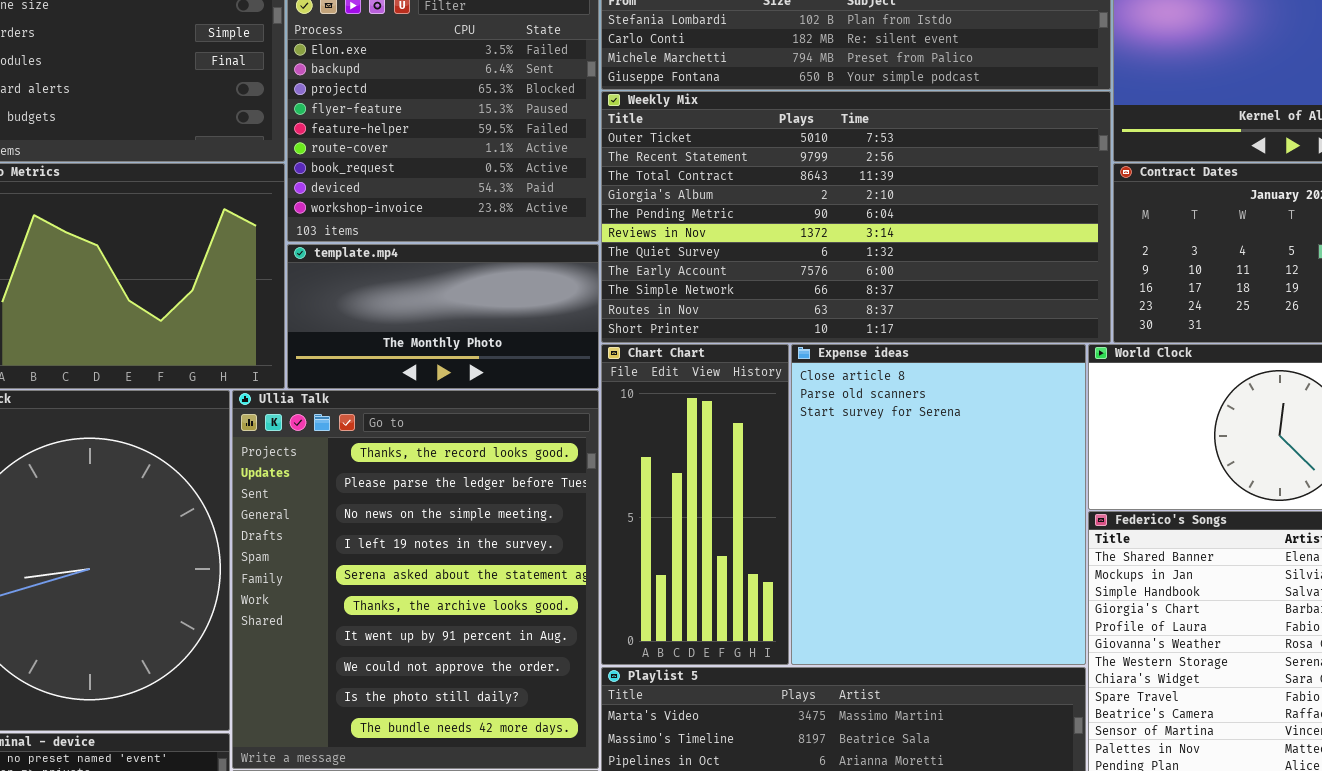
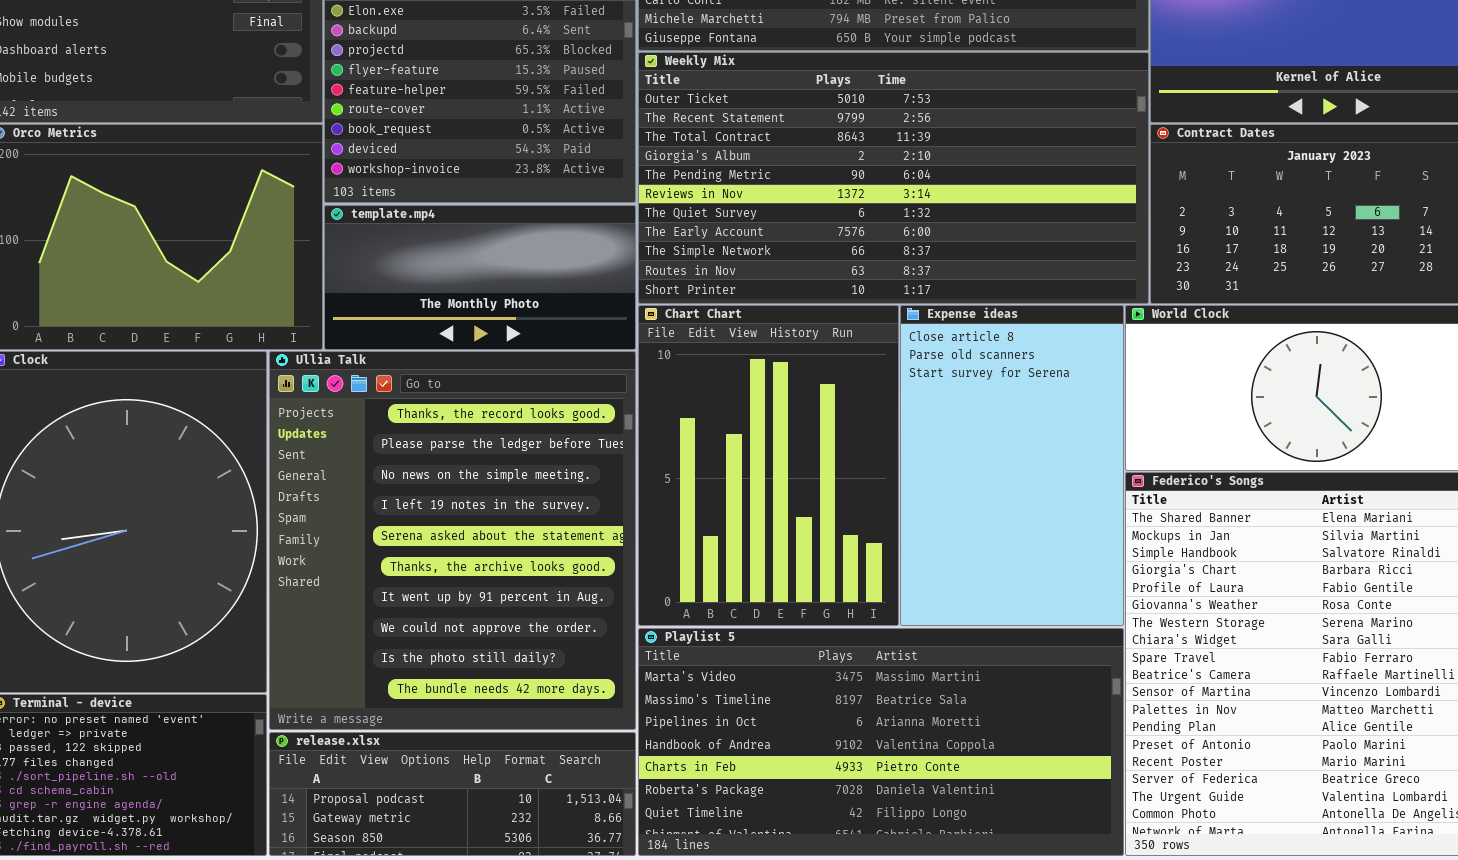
Chart Chart: [601,344,789,665] -> [638,305,899,626], resized
Expense ideas: [791,344,1086,665] -> [900,305,1124,626], resized

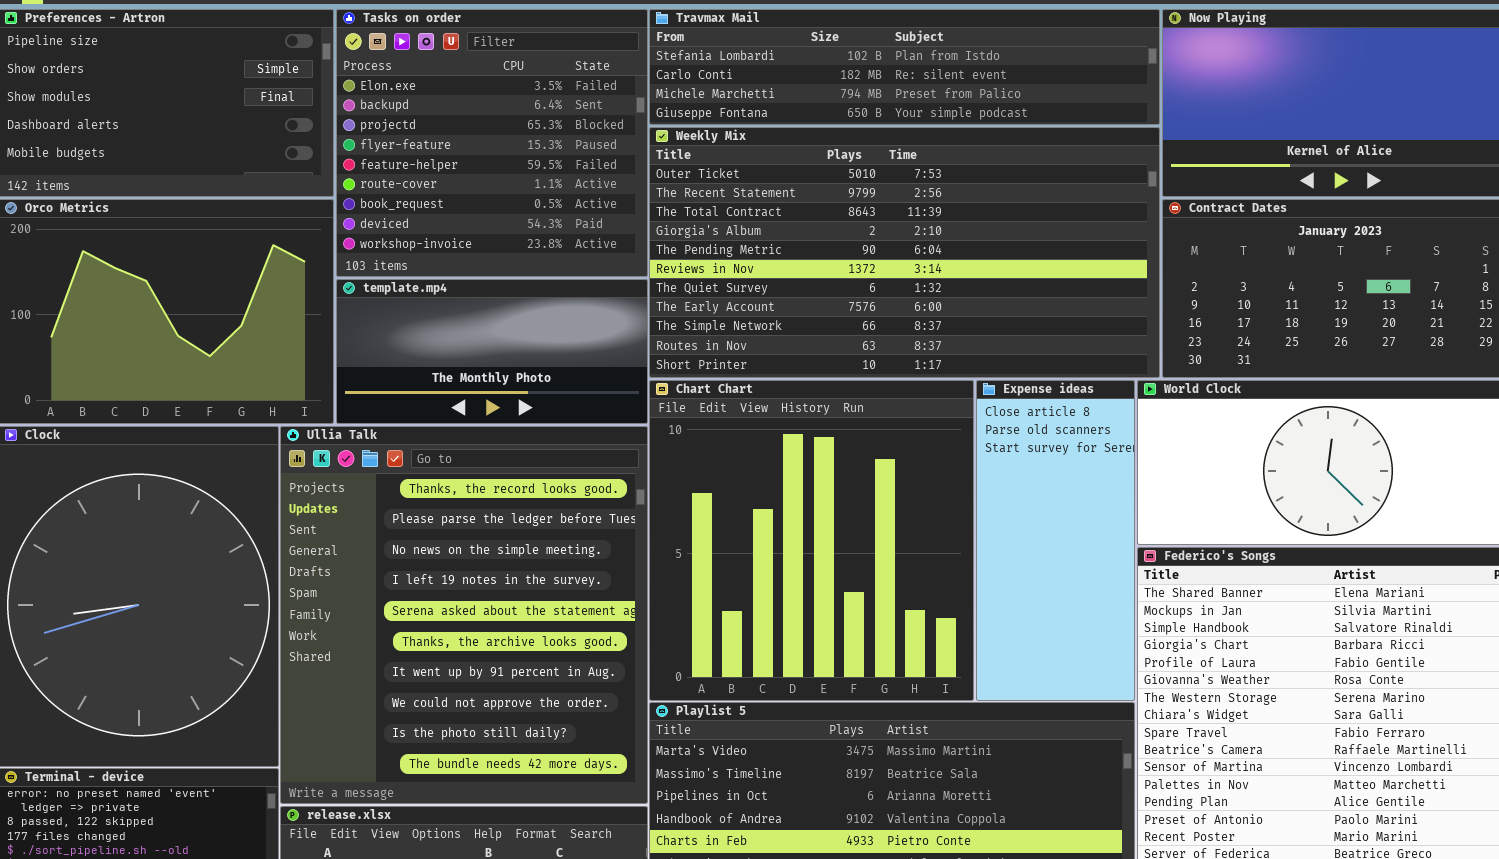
Chart Chart: [638,305,899,626] -> [649,380,974,701], resized
Expense ideas: [900,305,1124,626] -> [976,380,1135,701], resized

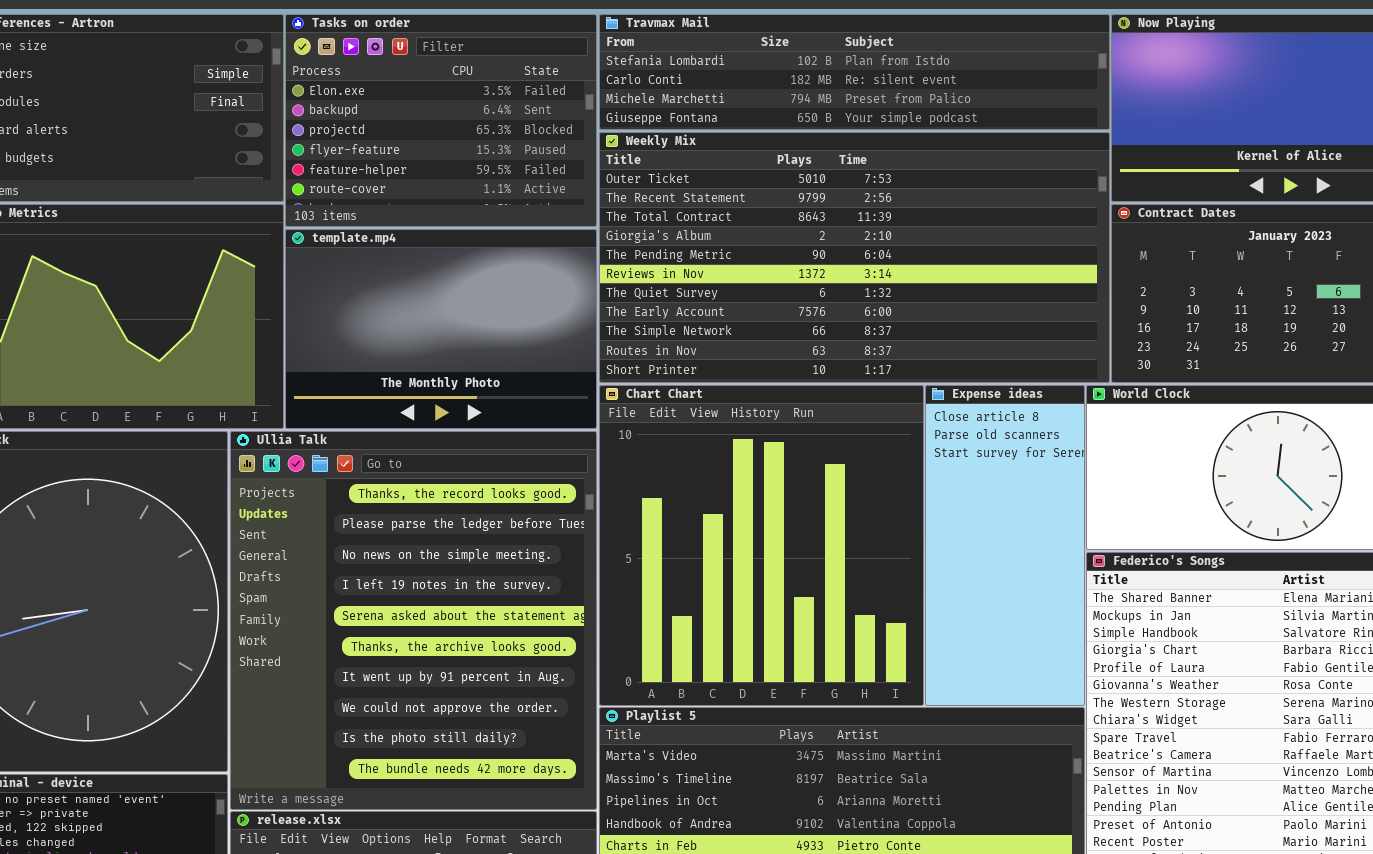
Tasks on order: [336,9,648,277] -> [285,14,597,227], resized
template.mp4: [336,279,648,424] -> [285,229,597,429], resized

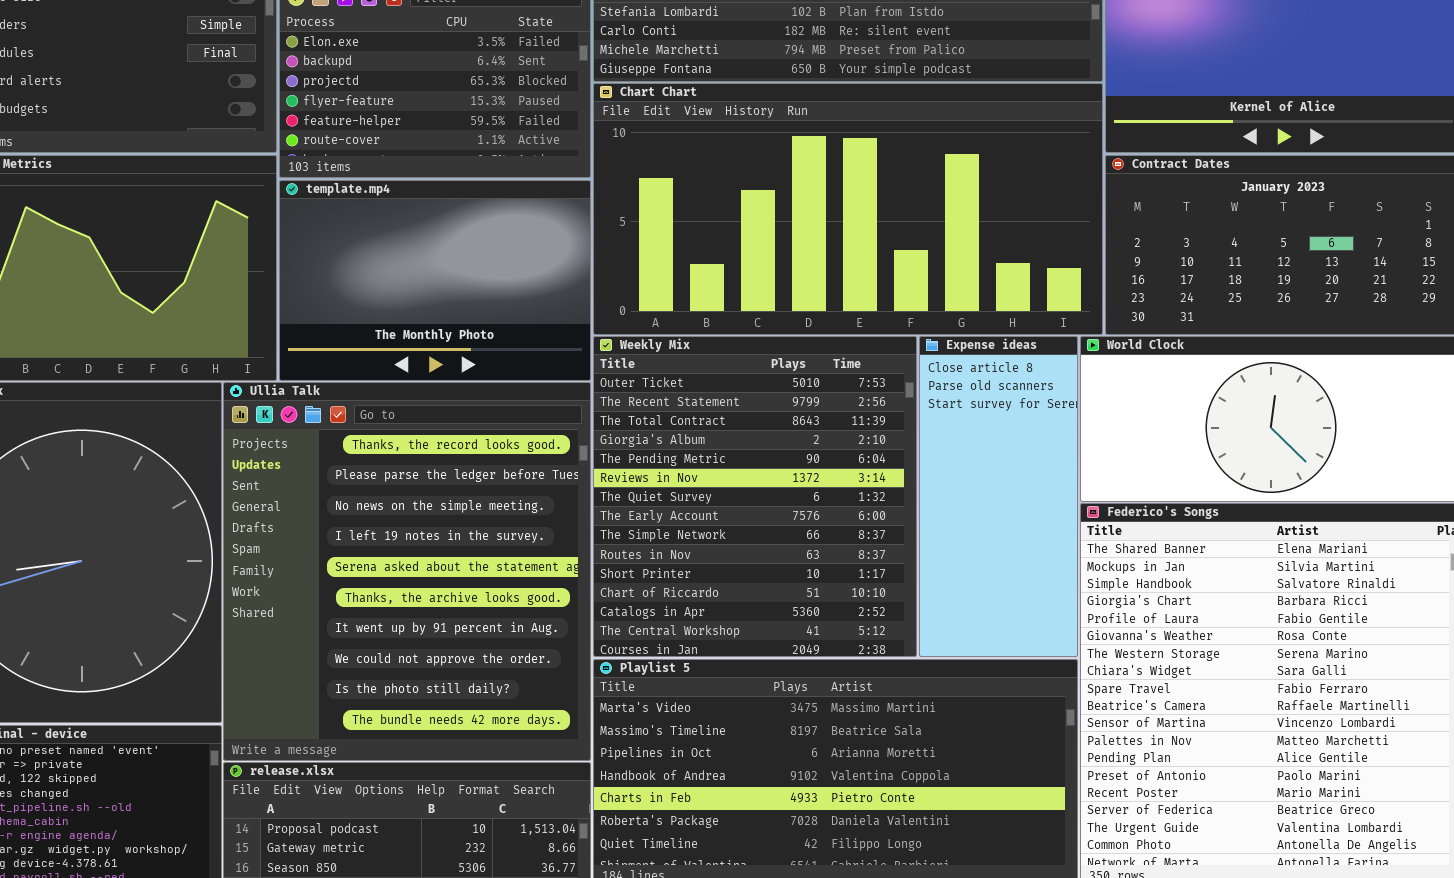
Weekly Mix: [599,132,1110,383] -> [593,336,917,657], moved, resized
Chart Chart: [599,385,924,706] -> [593,83,1103,335], moved, resized

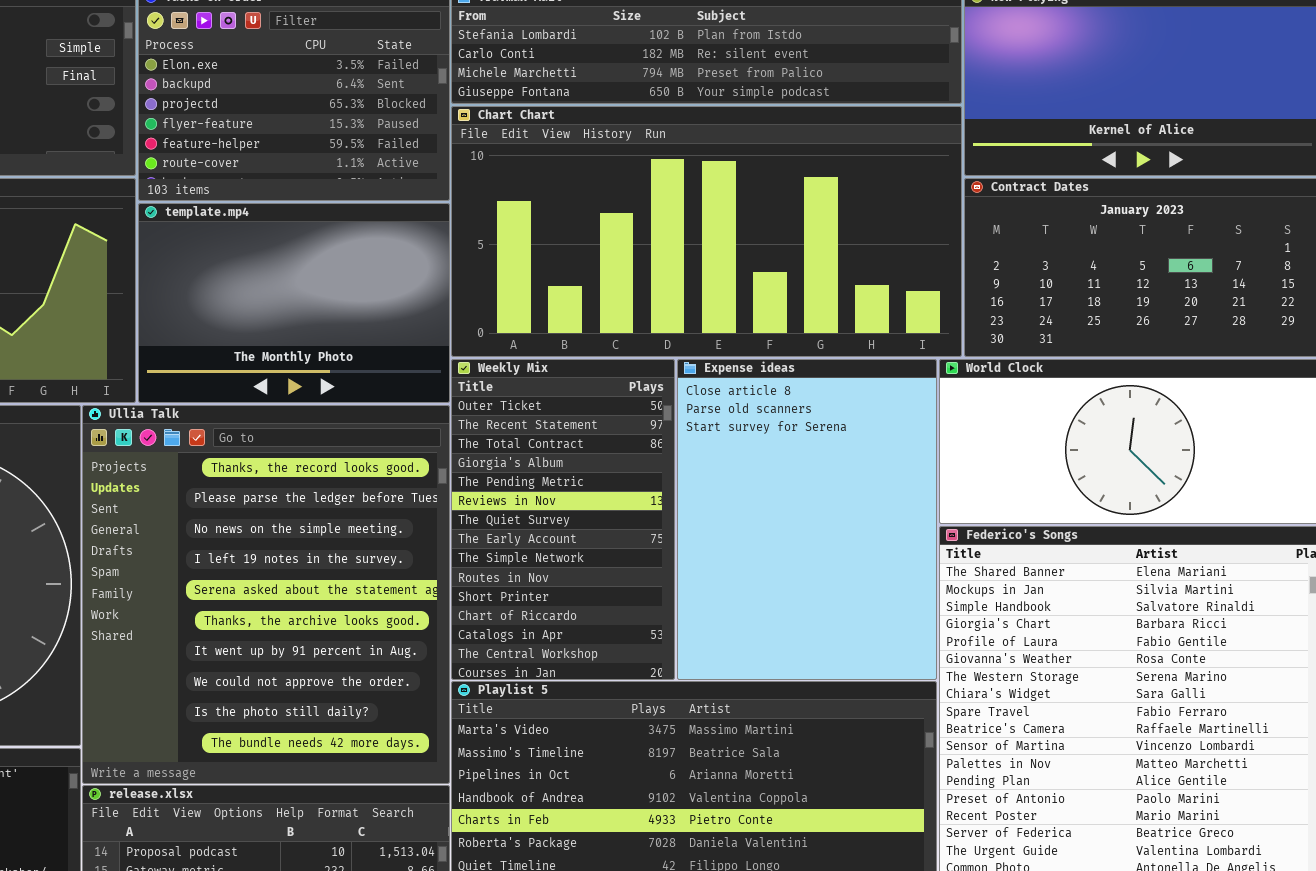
Weekly Mix: [593,336,917,657] -> [451,359,675,680], resized
Expense ideas: [919,336,1078,657] -> [677,359,937,680], resized

